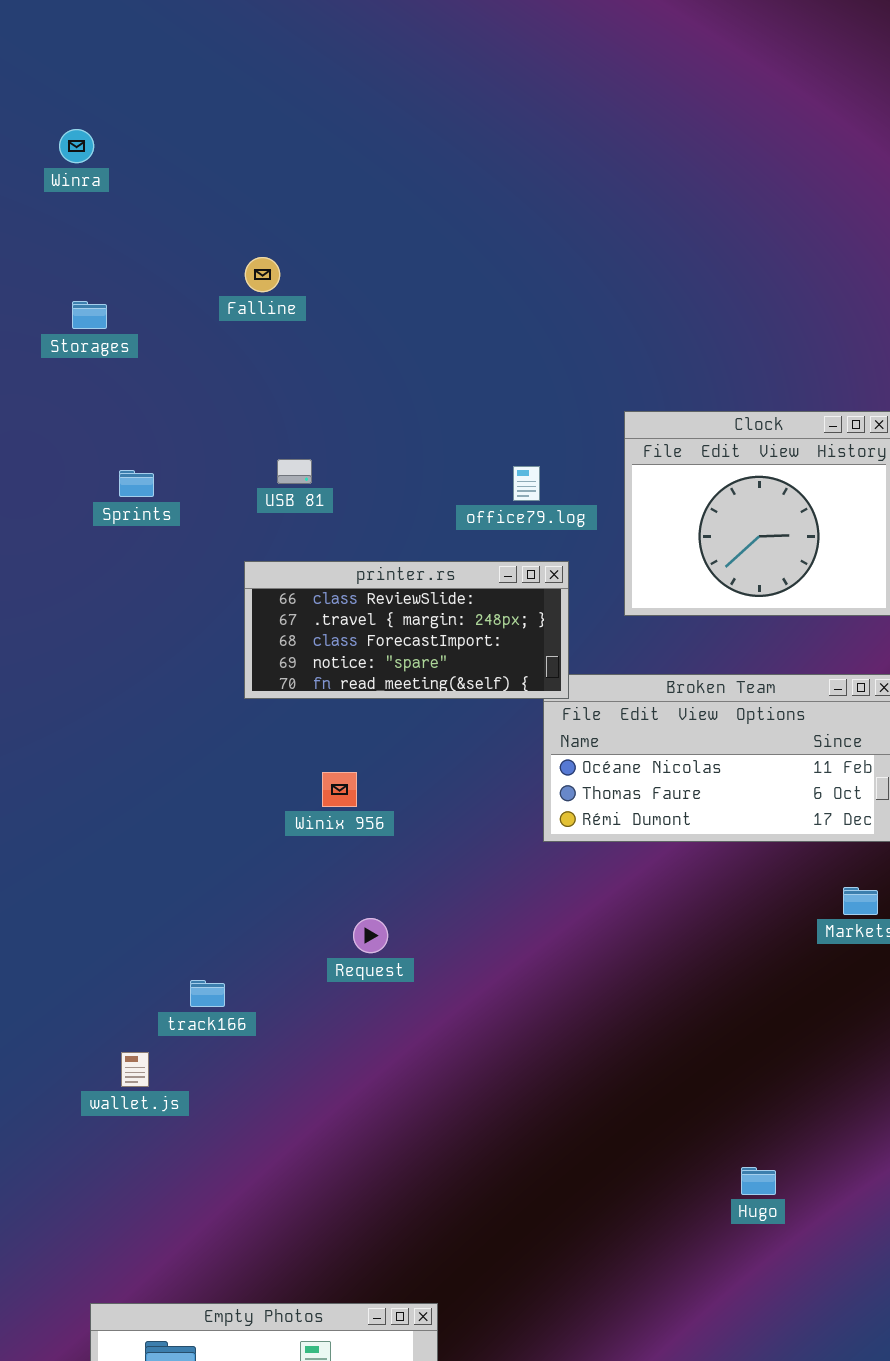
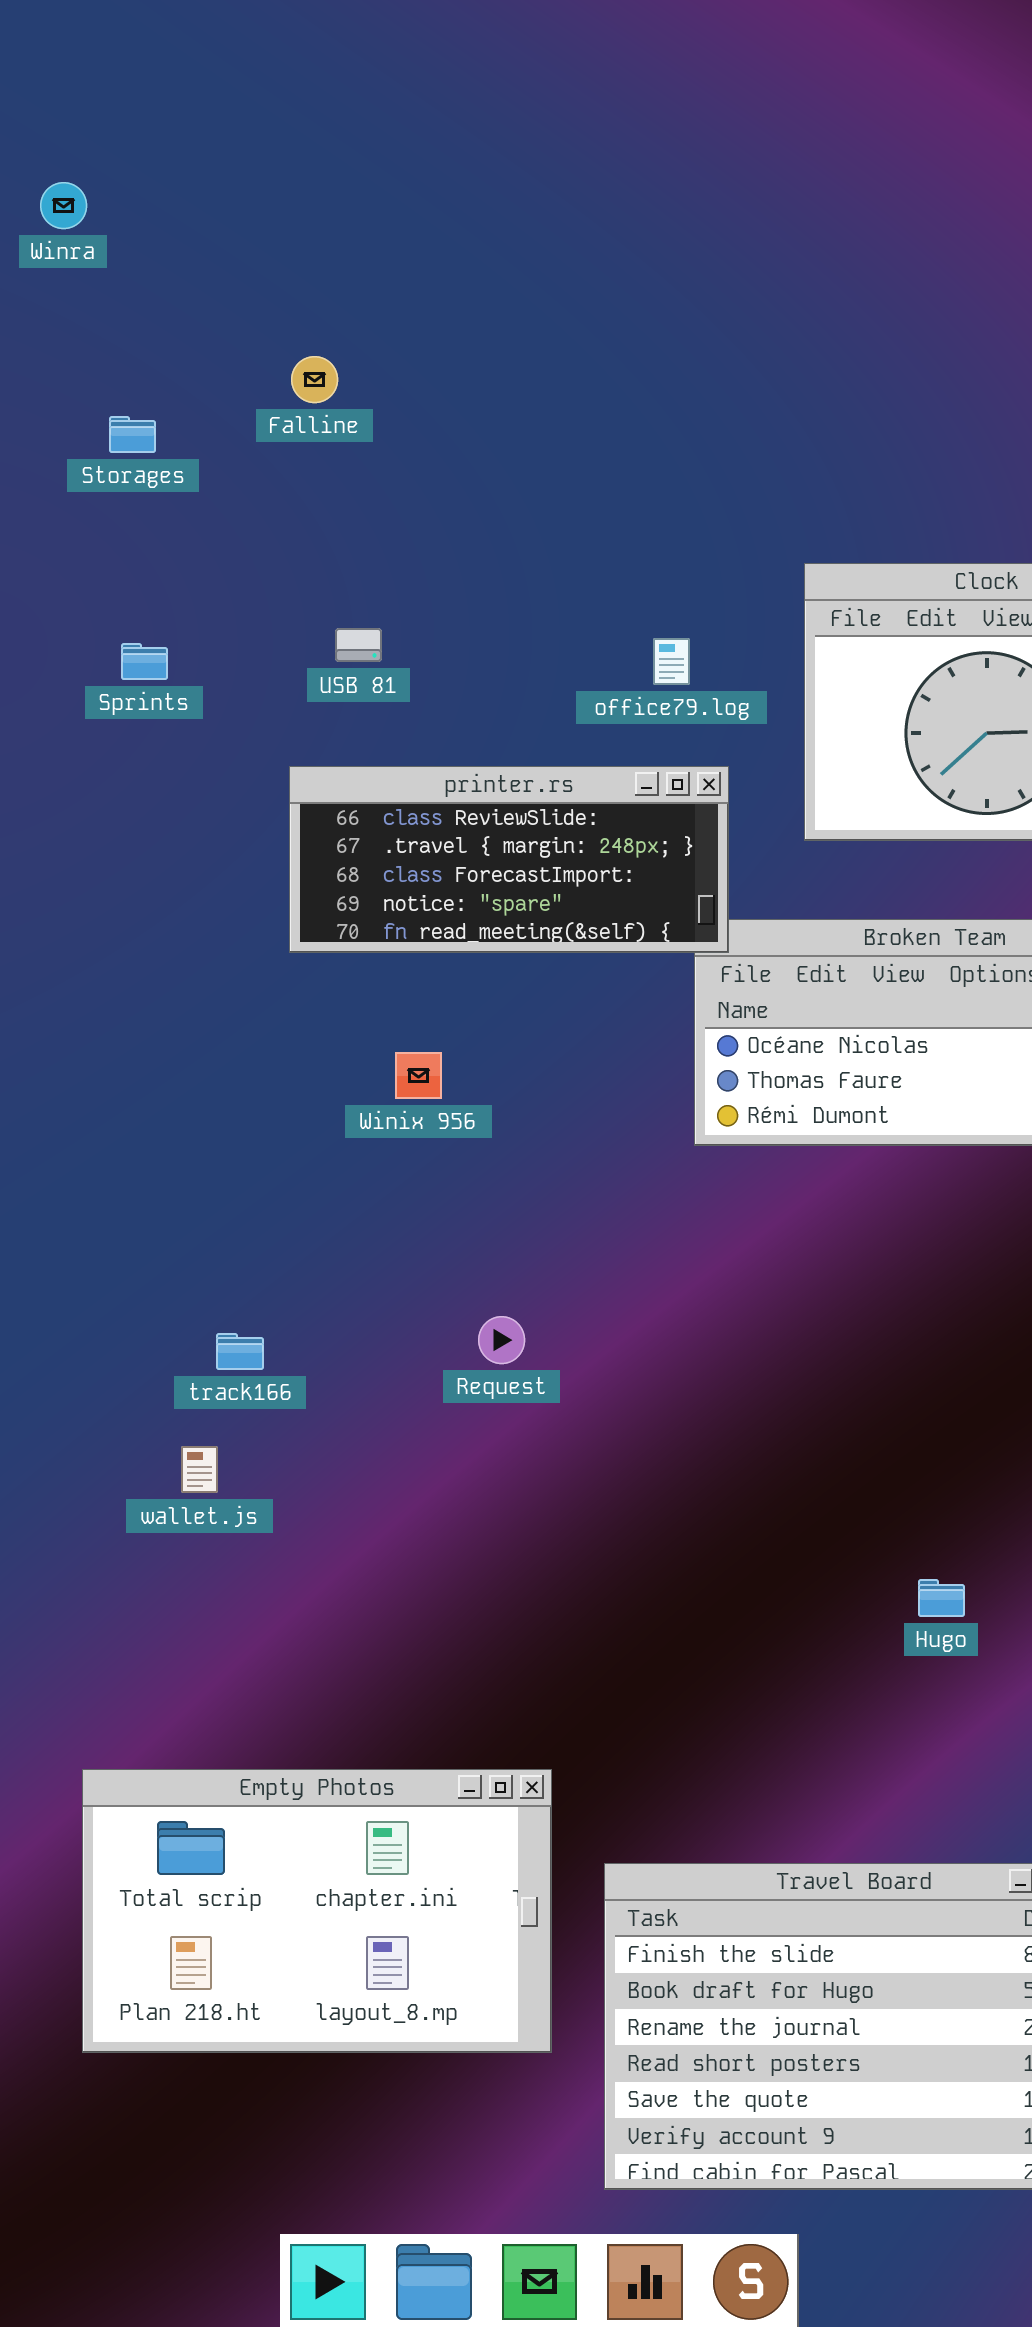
Storages: [72,301,107,329] -> [109,416,156,453], moved
Request: [353,918,388,953] -> [478,1316,525,1364], moved
wallet.js: [121,1052,149,1087] -> [181,1446,218,1493], moved
Hugo: [741,1167,776,1195] -> [918,1579,965,1617], moved

